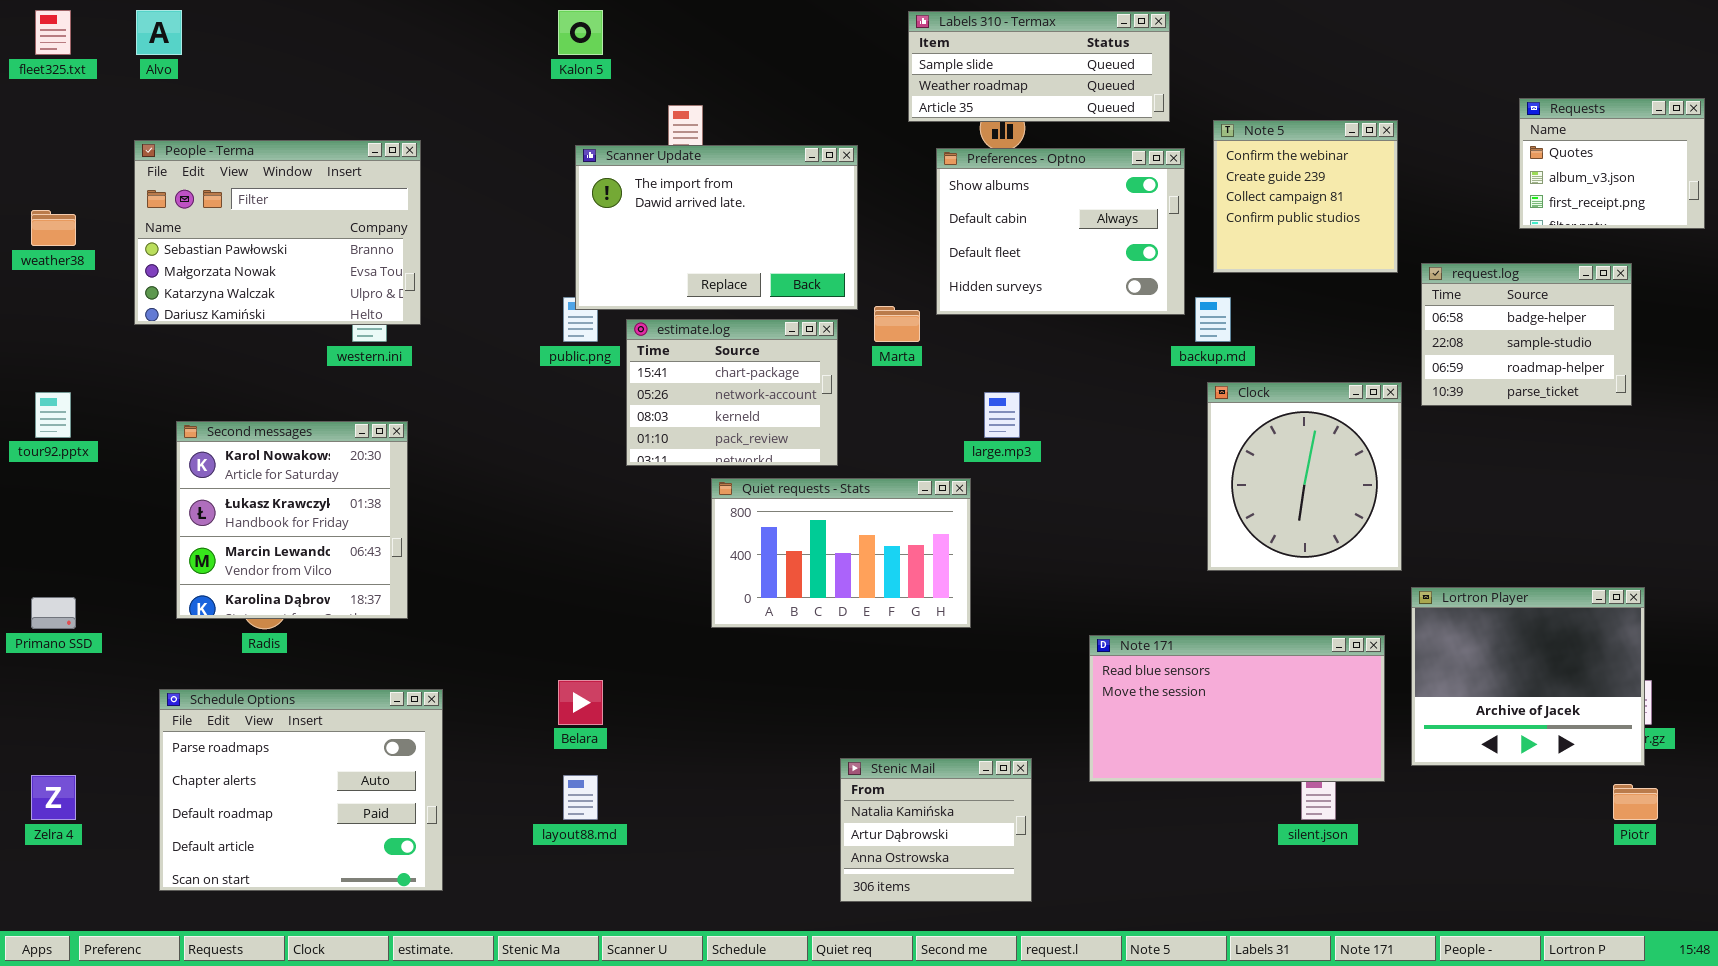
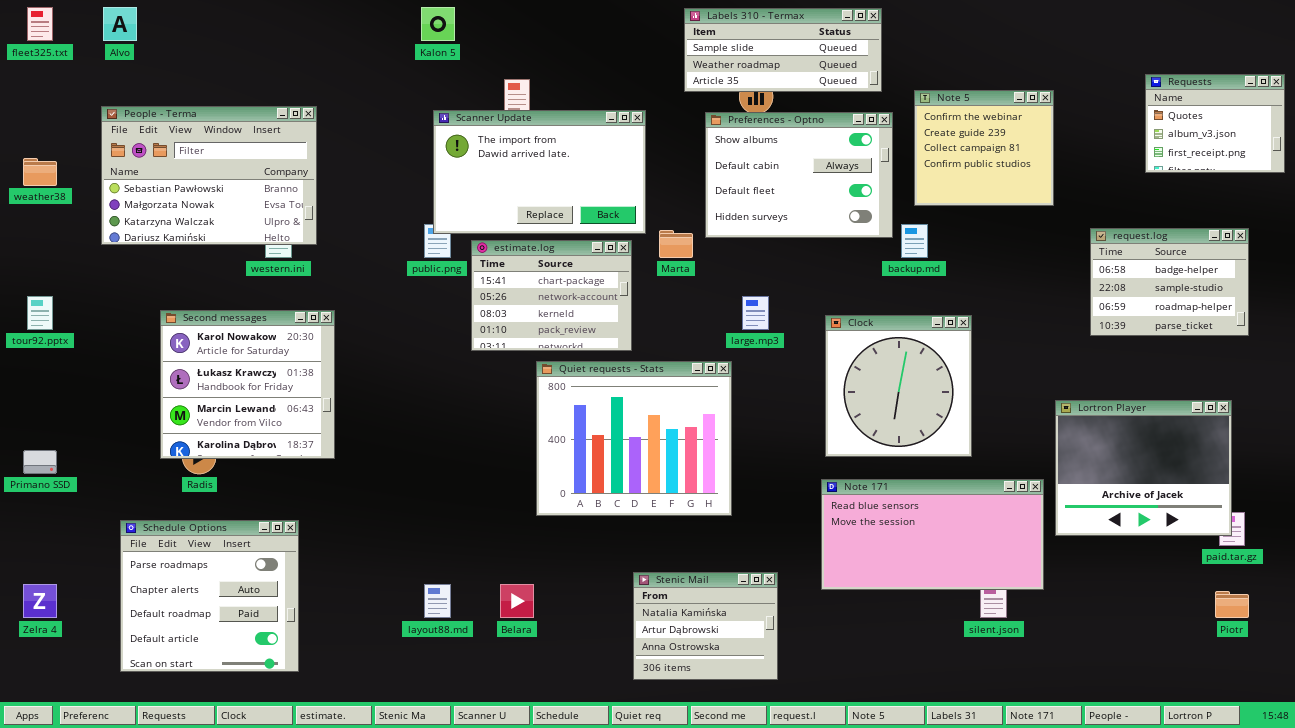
request.log: [1421,263,1632,406] -> [1090,228,1249,336], moved
Clock: [1207,382,1402,571] -> [825,315,972,457], moved
Second messages: [176,421,408,619] -> [160,310,335,459], moved
Quiet requests - Stats: [711,478,971,628] -> [536,361,732,516], resized
Lortron Player: [1411,587,1645,766] -> [1055,400,1232,536], moved
Belara: [558,680,603,725] -> [500,584,534,618], moved
Schedule Options: [159,689,443,891] -> [120,520,299,672], resized

